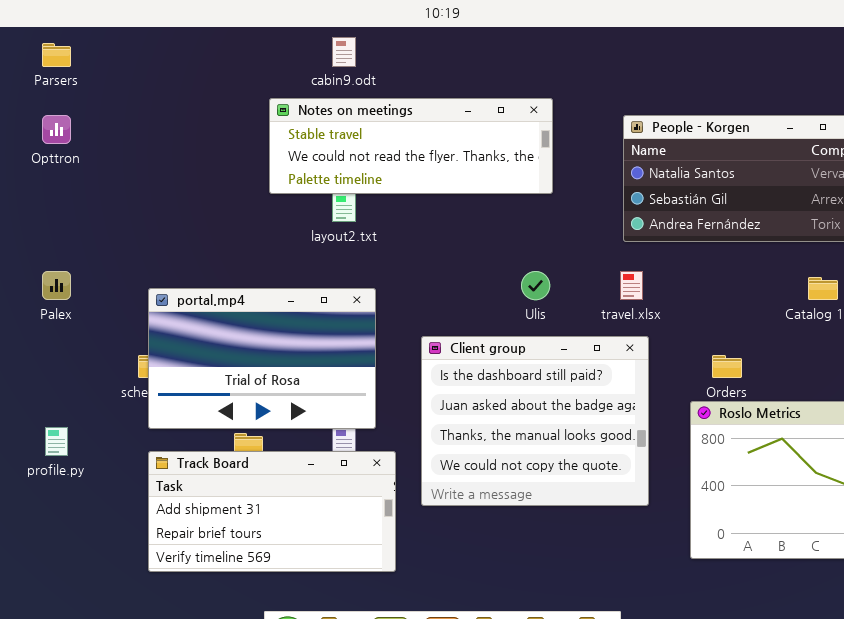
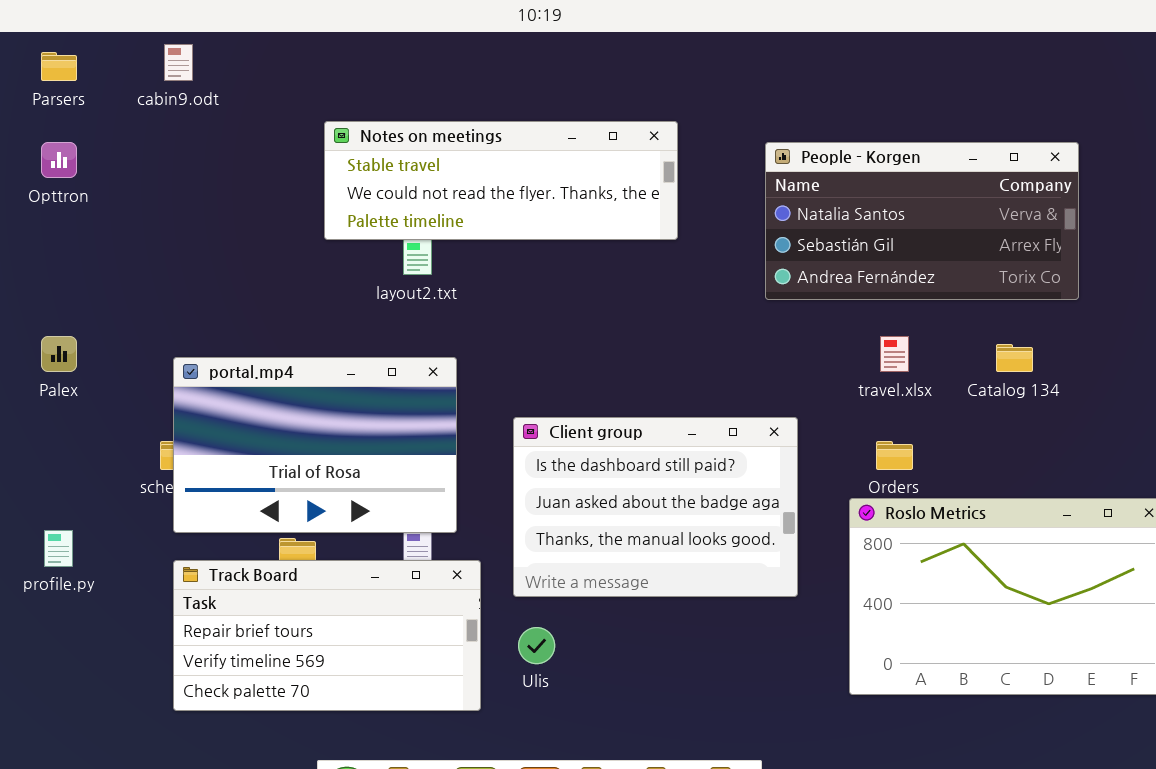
cabin9.odt: [332,37,356,67] -> [164,44,193,81], moved
Ulis: [521,271,550,300] -> [518,627,555,664], moved
travel.xlsx: [620,271,643,300] -> [880,336,909,372], moved
Client group: [421,336,649,506] -> [513,417,798,597], resized
Track Board: [148,451,396,572] -> [173,560,481,711], scrolled down 1 row

